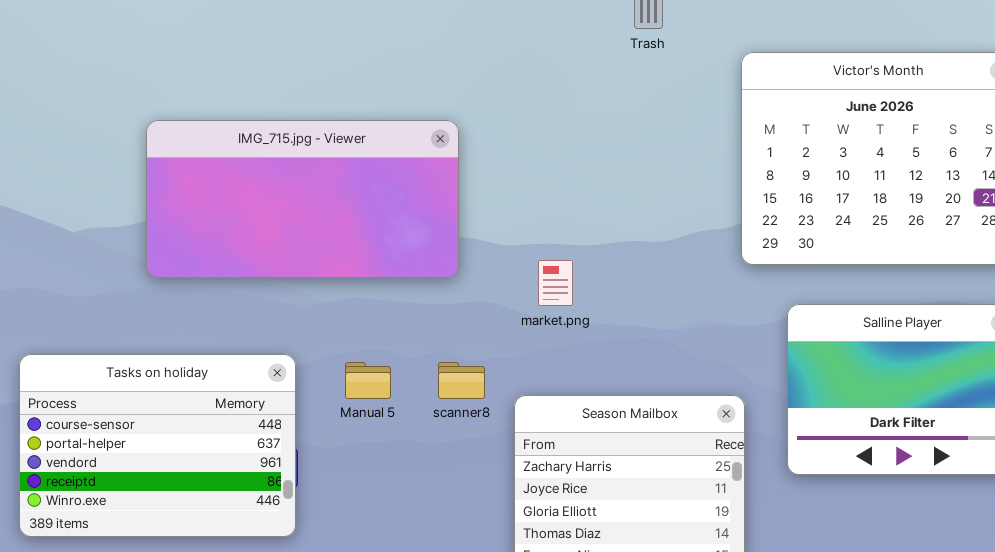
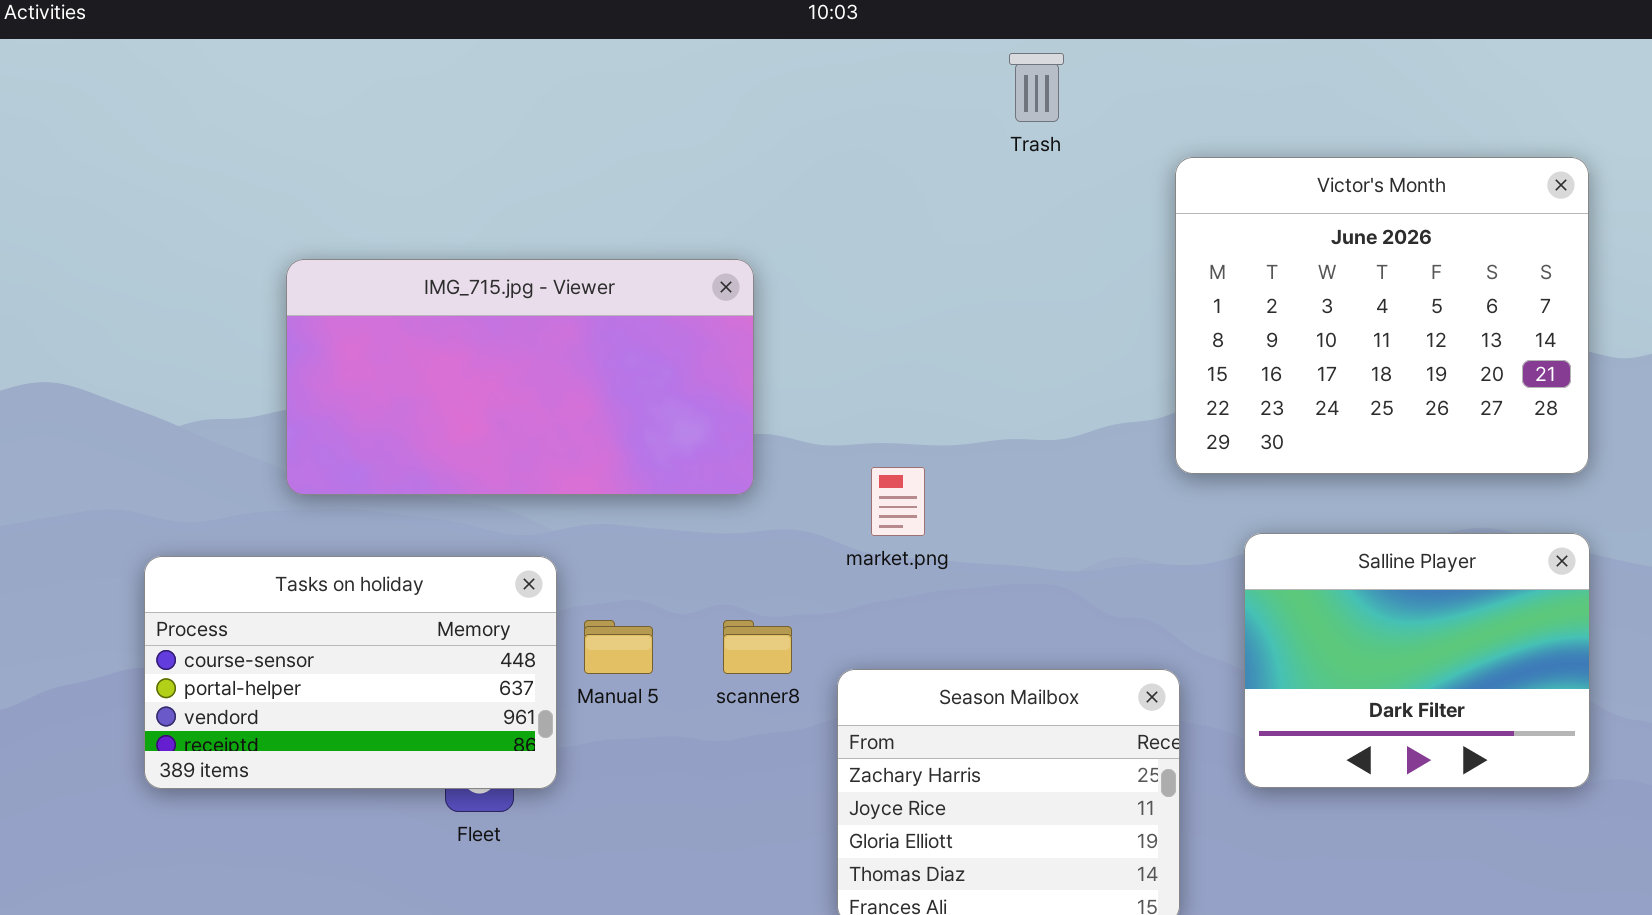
Tasks on holiday: [19,354,296,537] -> [144,556,557,789], moved, resized

